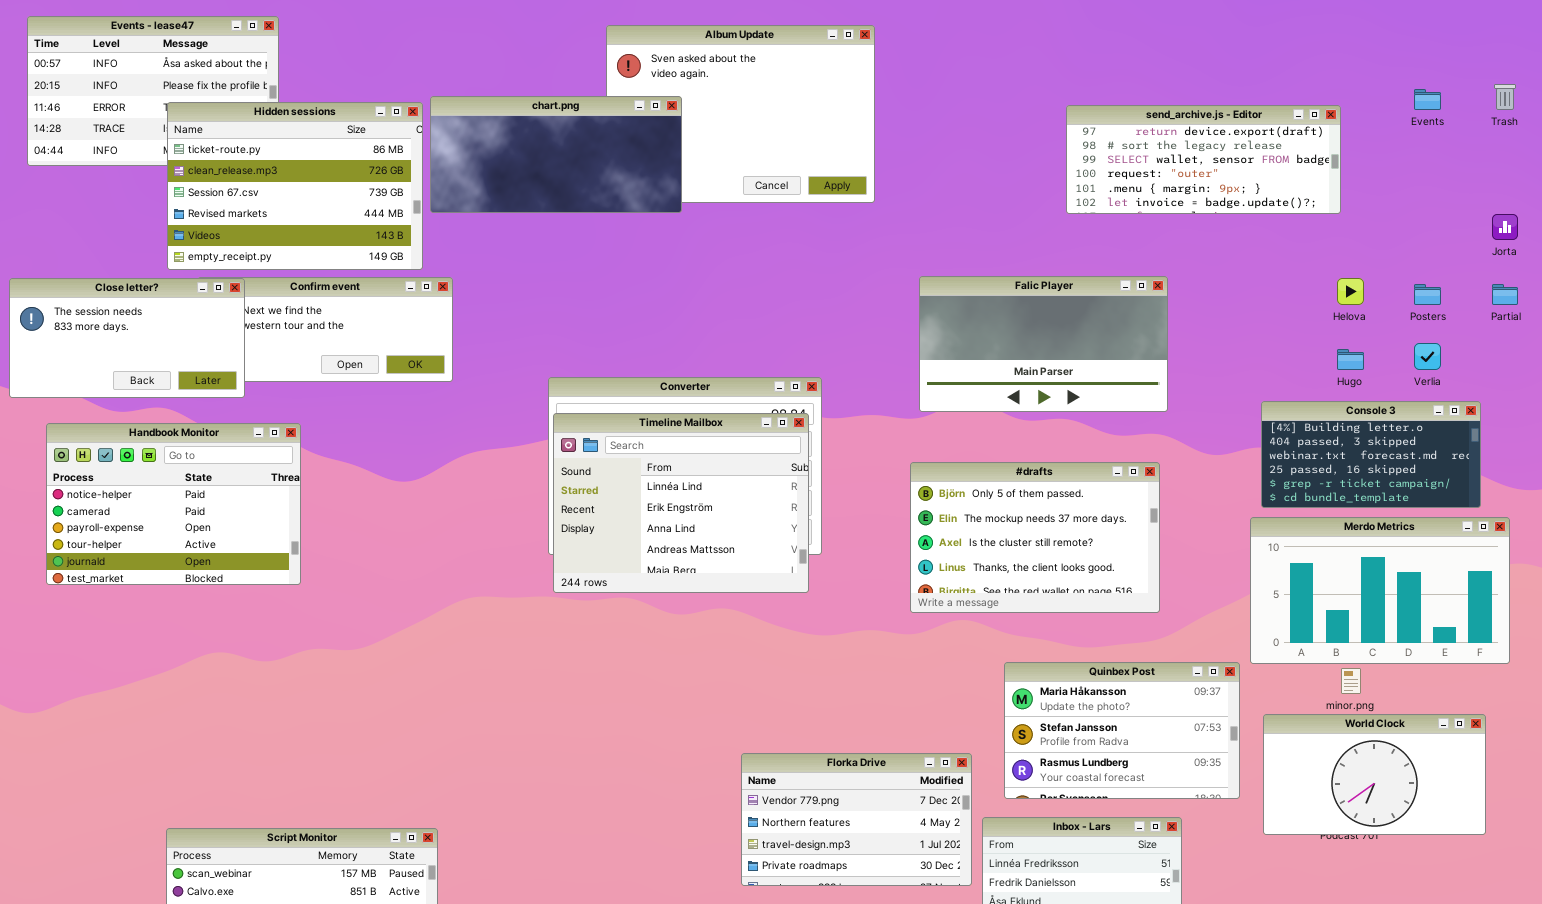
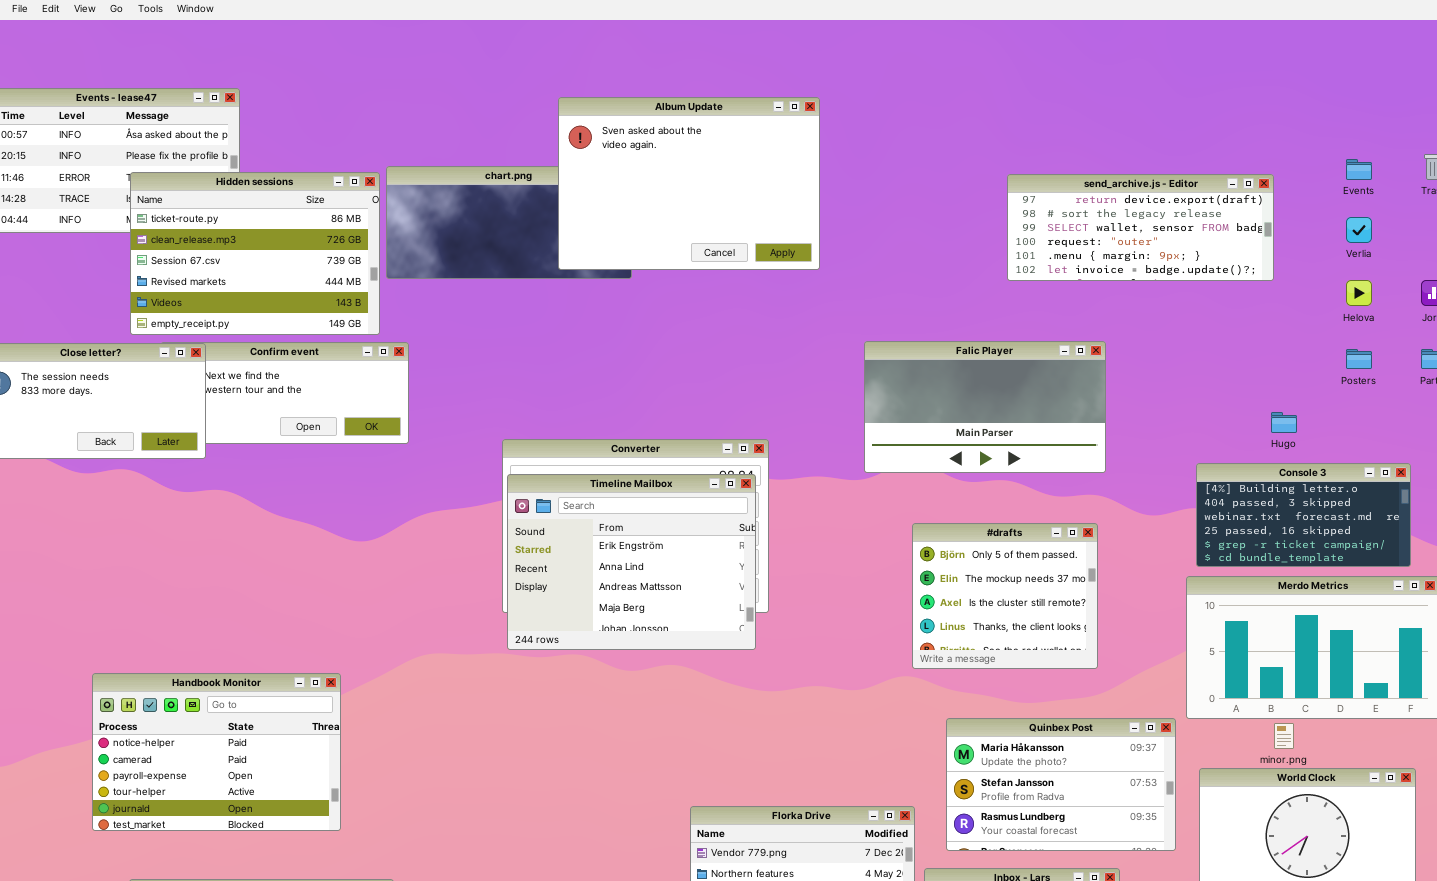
Album Update: [606,25,875,203] -> [558,97,820,270], raised
Helova: [1337,278,1364,305] -> [1346,280,1372,306], moved
Verlia: [1414,343,1441,370] -> [1346,217,1372,243], moved
Timeline Mailbox: [553,413,809,593] -> [507,474,756,650], scrolled down 1 row
Handbook Monitor: [46,423,301,585] -> [92,673,341,831], moved
#drafts: [910,462,1160,613] -> [912,523,1098,669], resized

